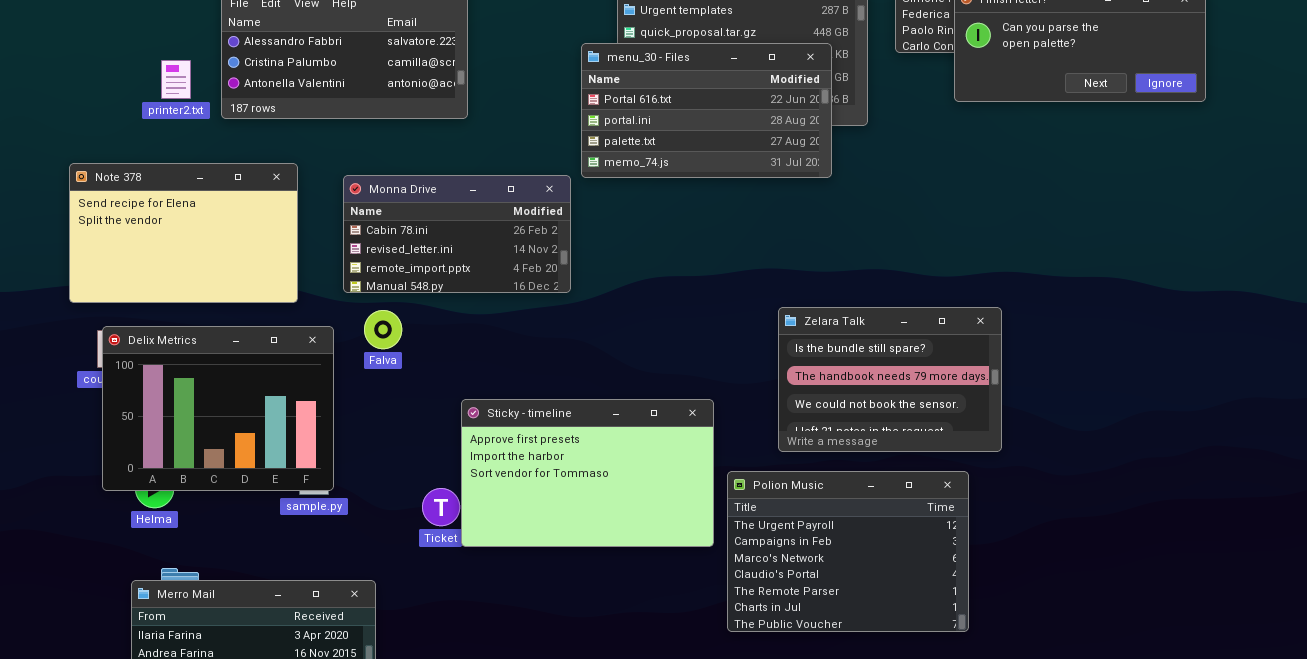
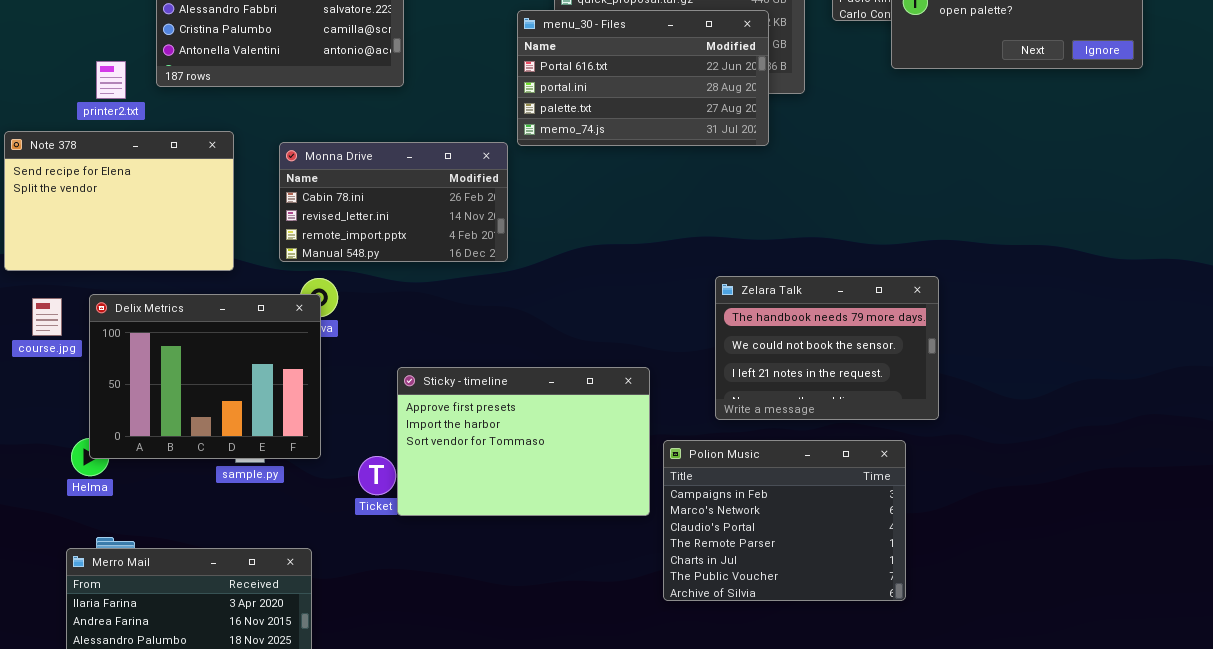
printer2.txt: [161,60,191,99] -> [96,61,126,99], moved
Zelara Talk: [778,307,1002,452] -> [715,276,939,420], scrolled down 1 row
Delix Metrics: [102,326,334,491] -> [89,294,321,459], moved
Polion Music: [727,471,969,632] -> [663,440,906,601], scrolled down 1 row

